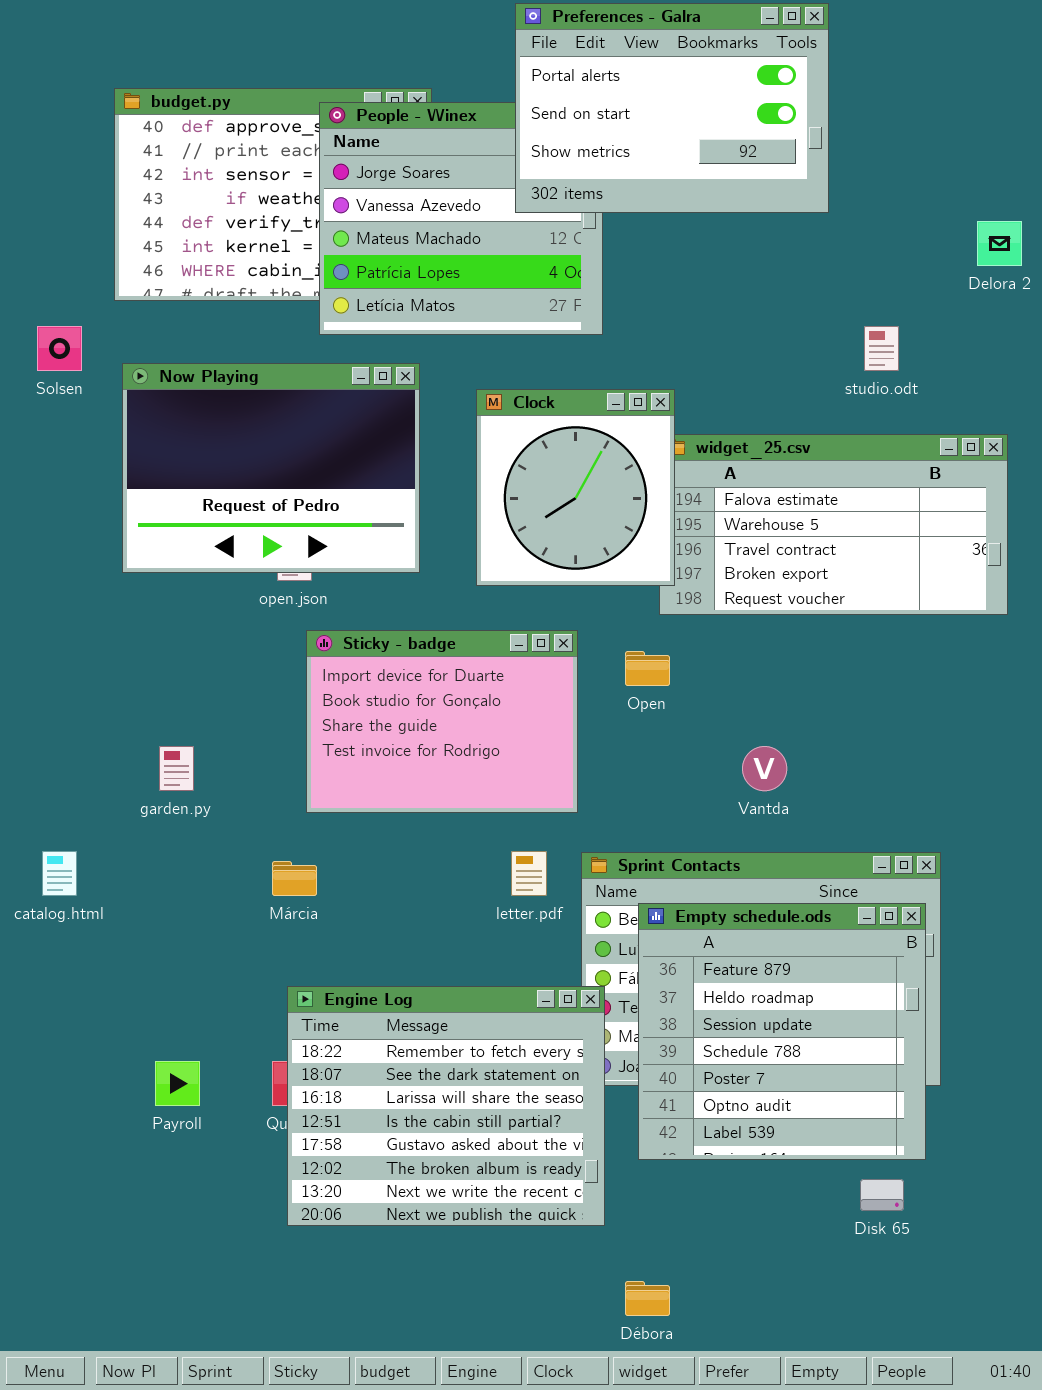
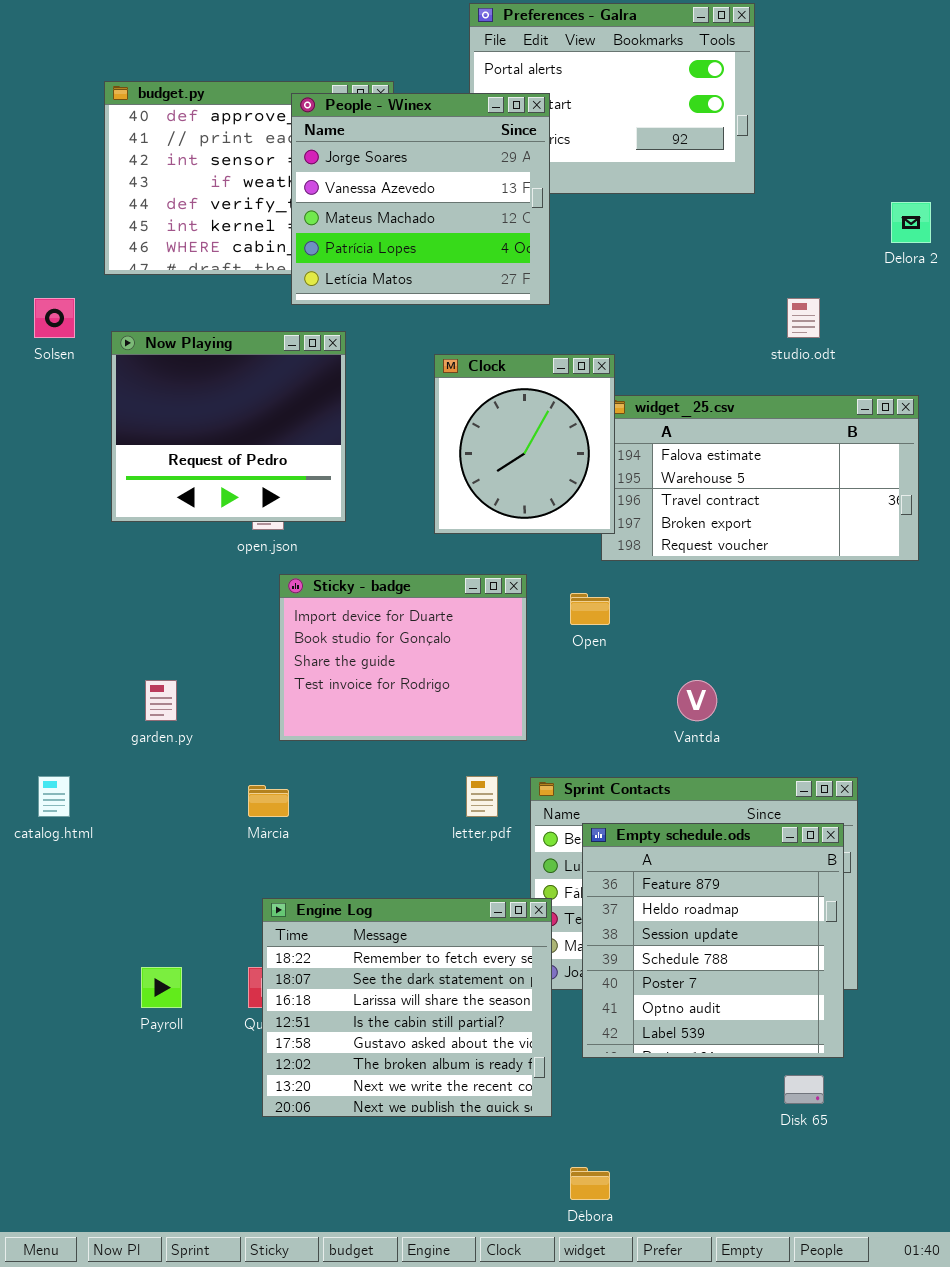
People - Winex: [319,102,603,335] -> [291,93,550,305], raised
Now Playing: [122,363,420,573] -> [111,331,346,522], resized

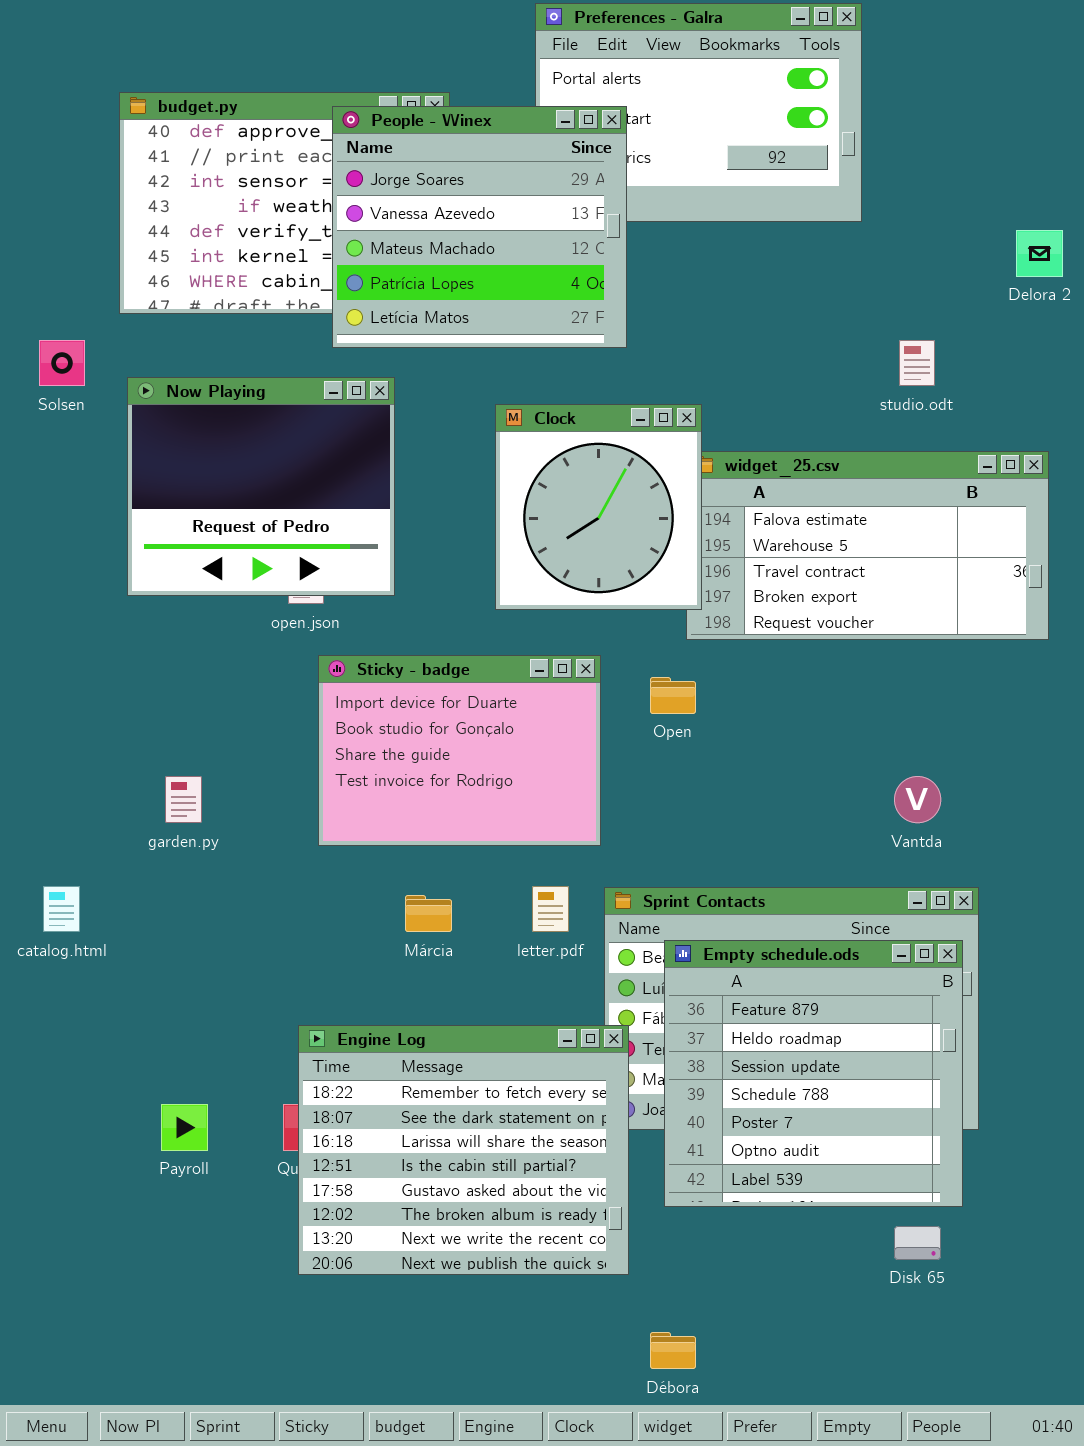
Vantda: [677,680,717,721] -> [894,776,941,823], moved
Márcia: [248,785,289,817] -> [405,895,452,932], moved

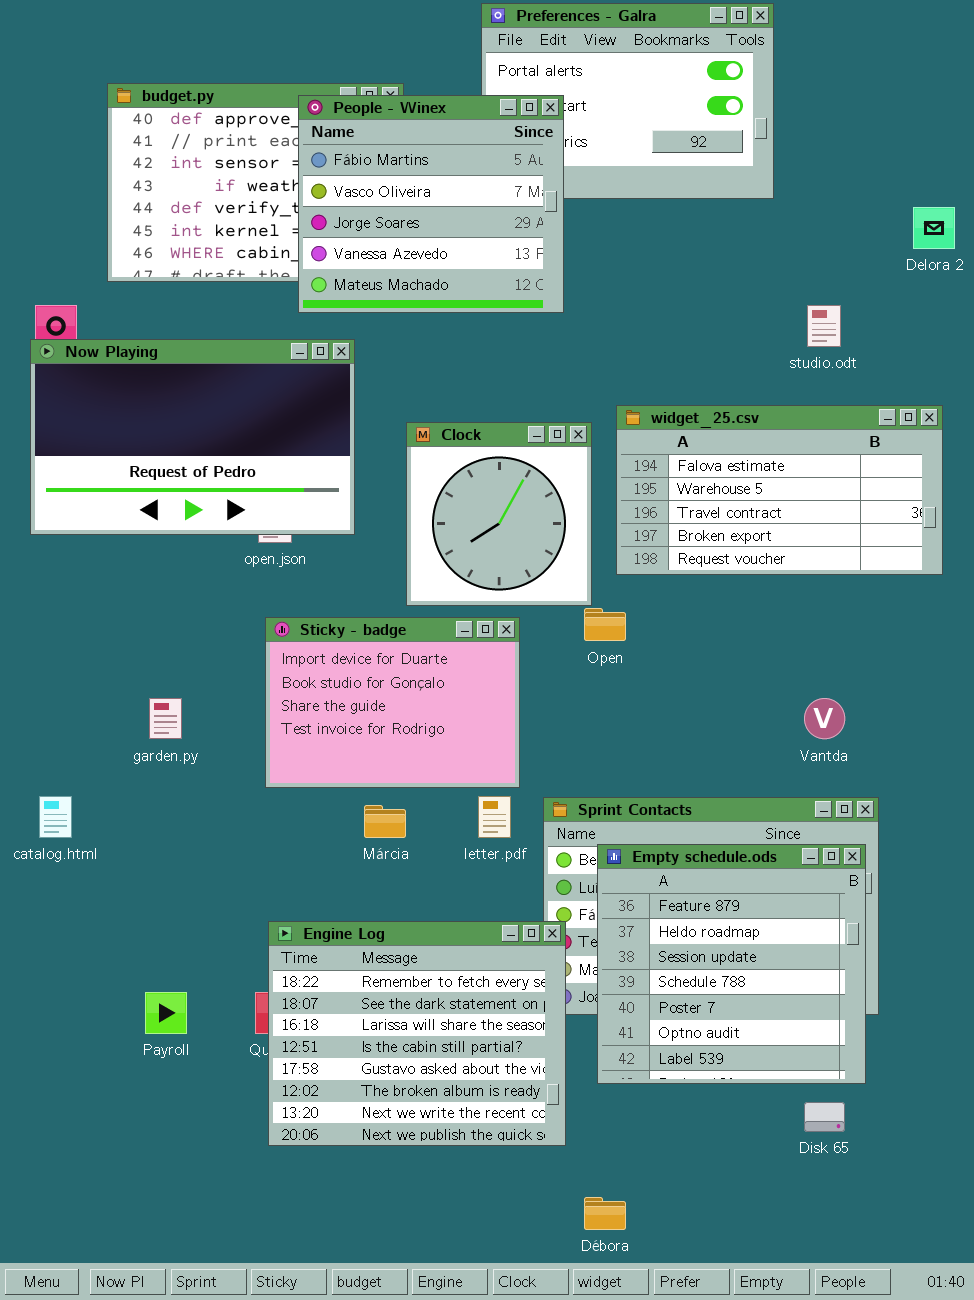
People - Winex: [332,106,627,348] -> [298,95,564,313], scrolled up 2 rows
Now Playing: [127,377,395,596] -> [30,339,355,535], resized
Clock: [495,404,702,610] -> [406,422,592,606], moved
Sticky - badge: [318,655,601,846] -> [265,617,520,788], moved

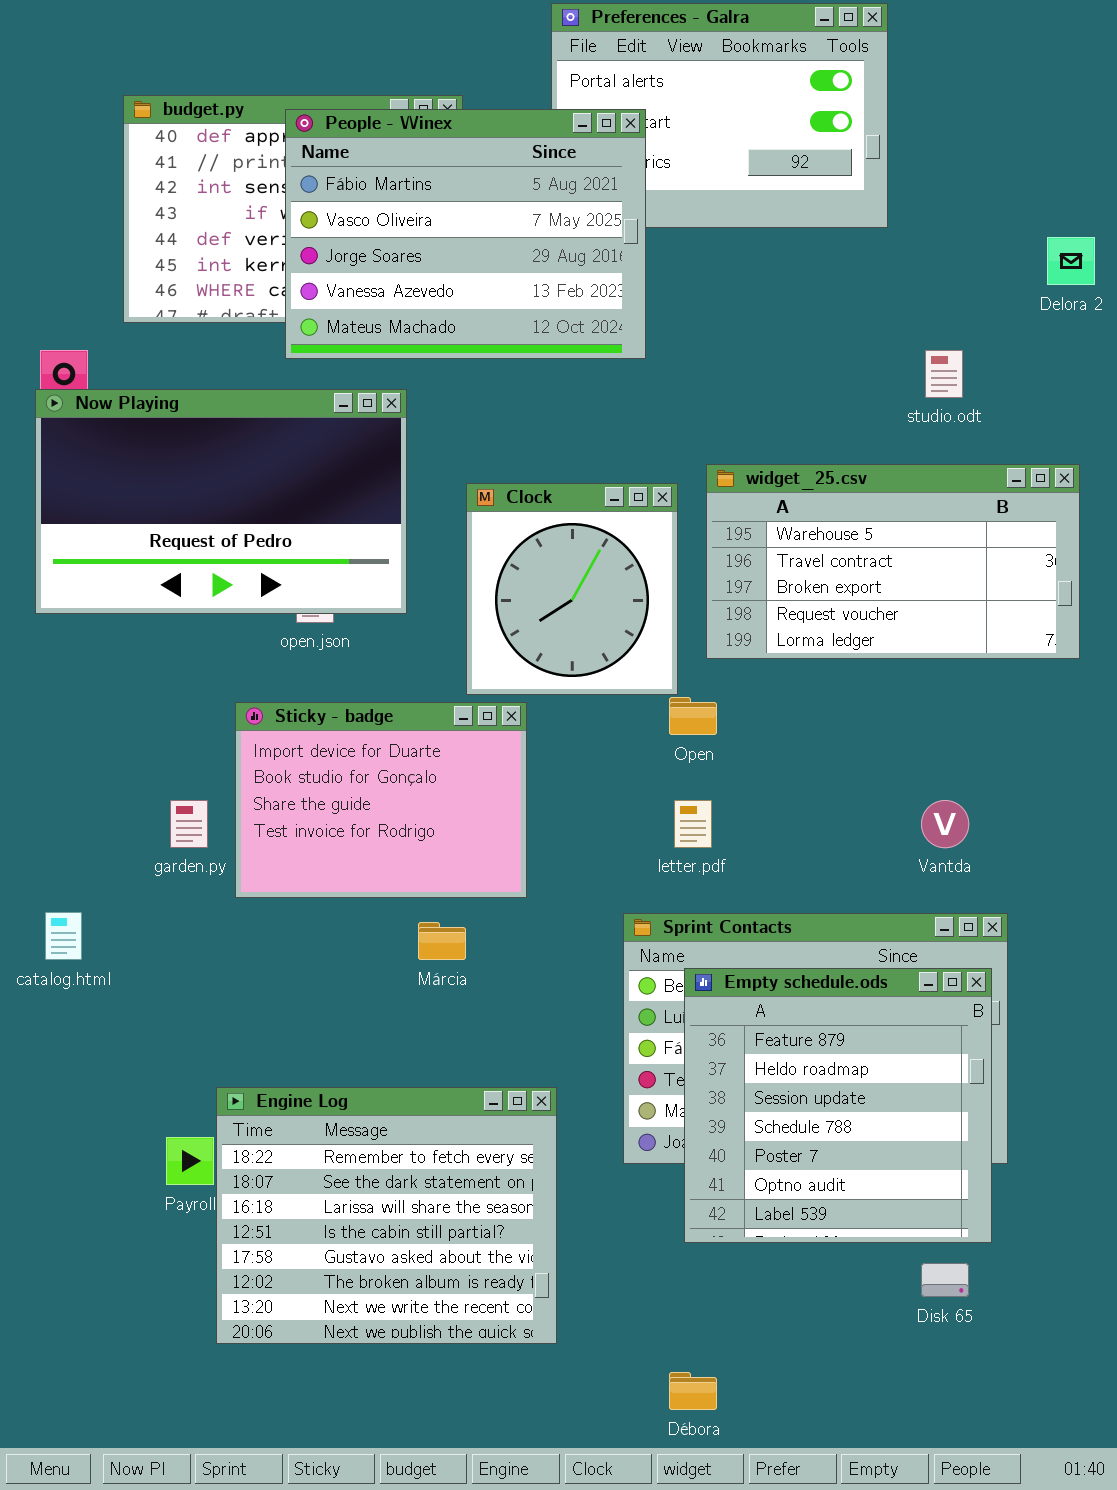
People - Winex: [298,95,564,313] -> [285,109,646,359], resized
widget_25.csv: [616,405,943,575] -> [706,464,1080,659], scrolled down 1 row
Sticky - badge: [265,617,520,788] -> [235,702,527,898], moved
letter.pdf: [478,796,511,838] -> [674,800,712,848], moved
Engine Log: [268,921,566,1146] -> [216,1087,557,1344], moved

